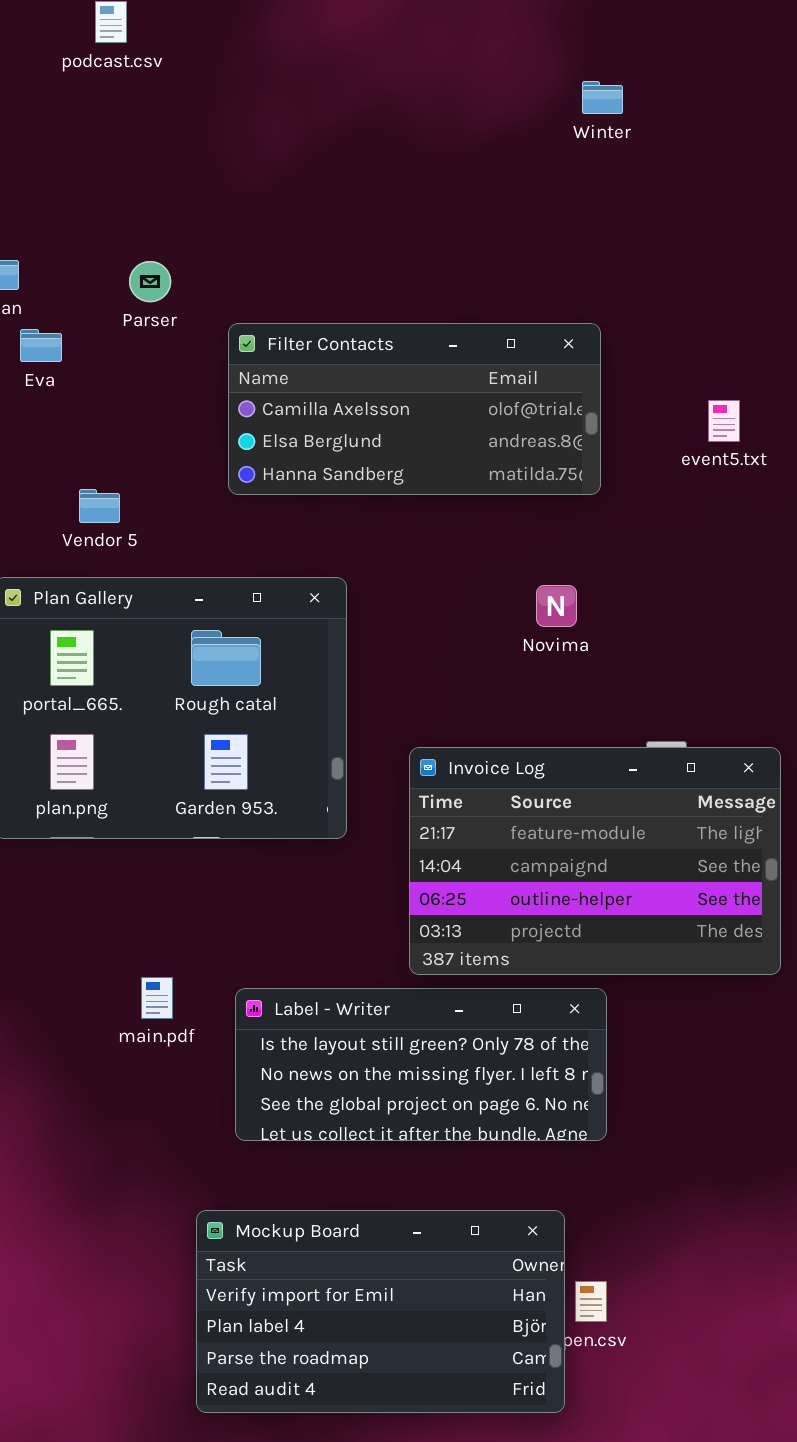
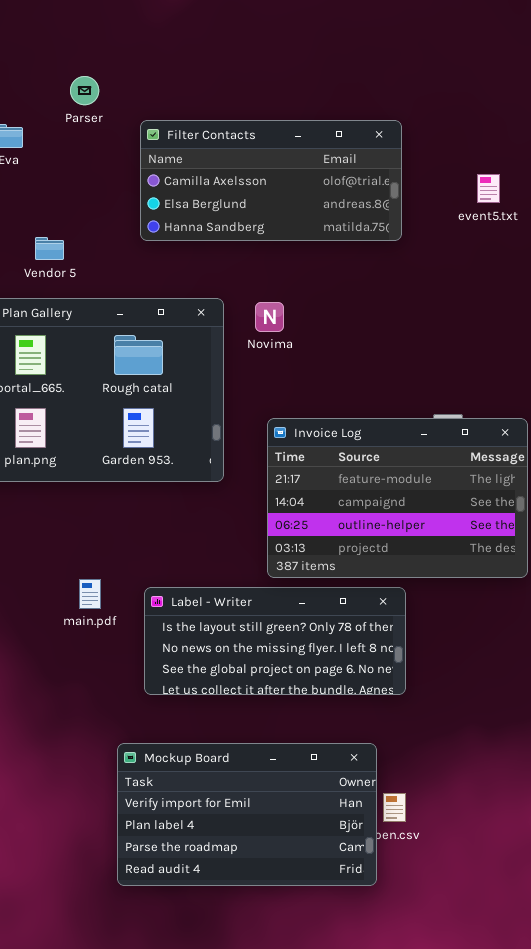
Novima: [536,585,577,627] -> [255,302,284,332], moved

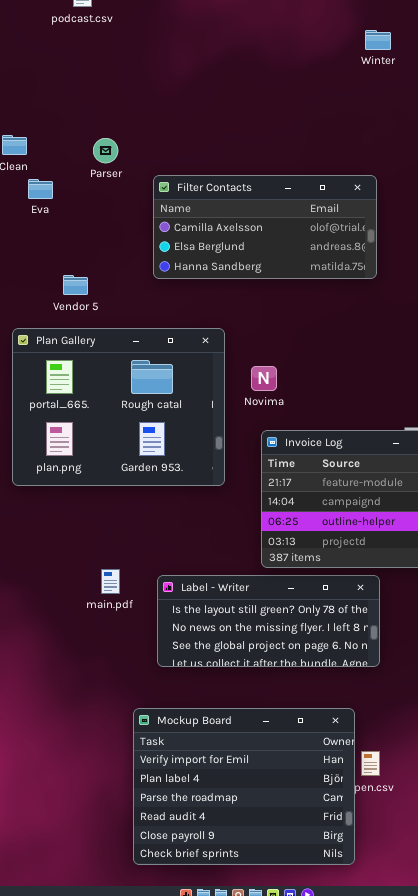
Novima: [255,302,284,332] -> [251,366,277,391], moved
Mockup Board: [117,743,377,886] -> [133,708,355,865], resized

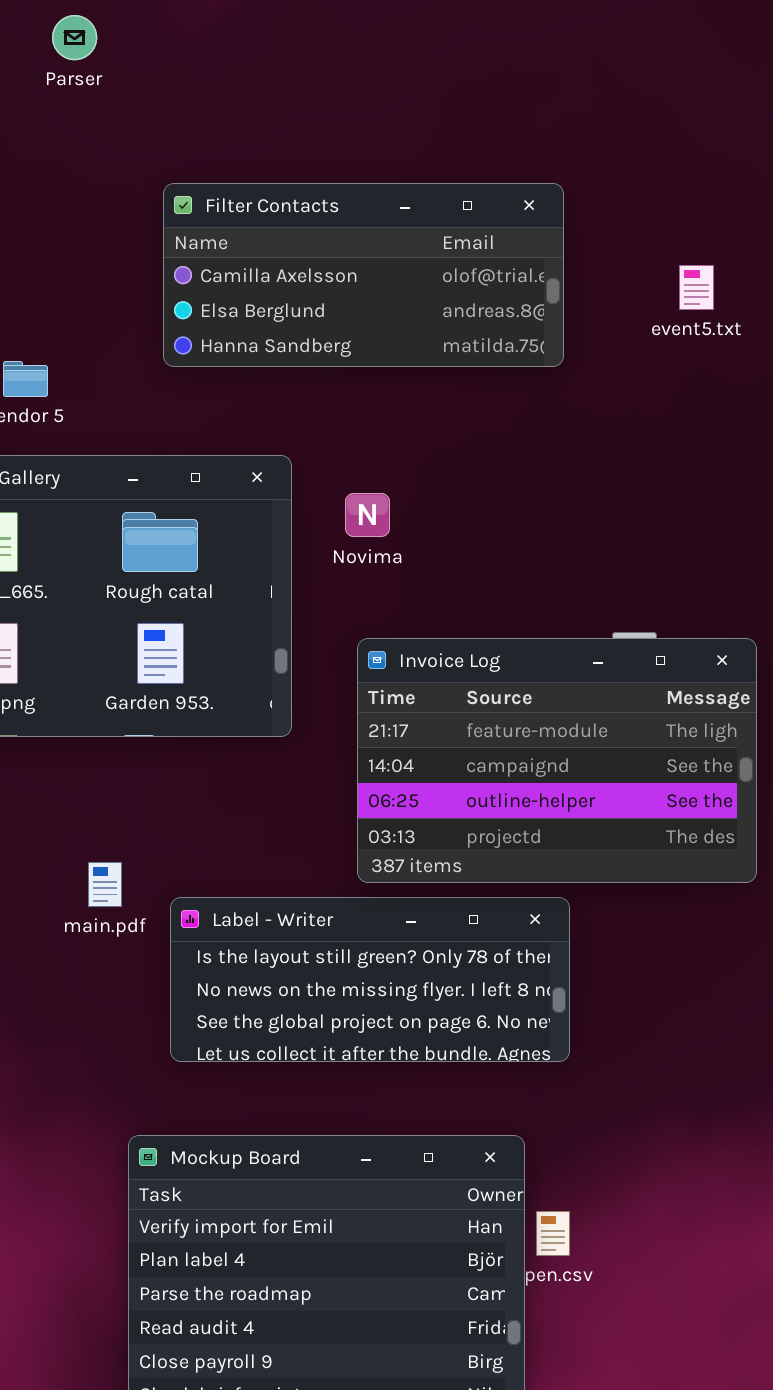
Parser: [93,138,118,163] -> [52,15,97,60], moved
Novima: [251,366,277,391] -> [345,493,390,537], moved
main.pdf: [101,569,120,594] -> [88,862,122,907], moved

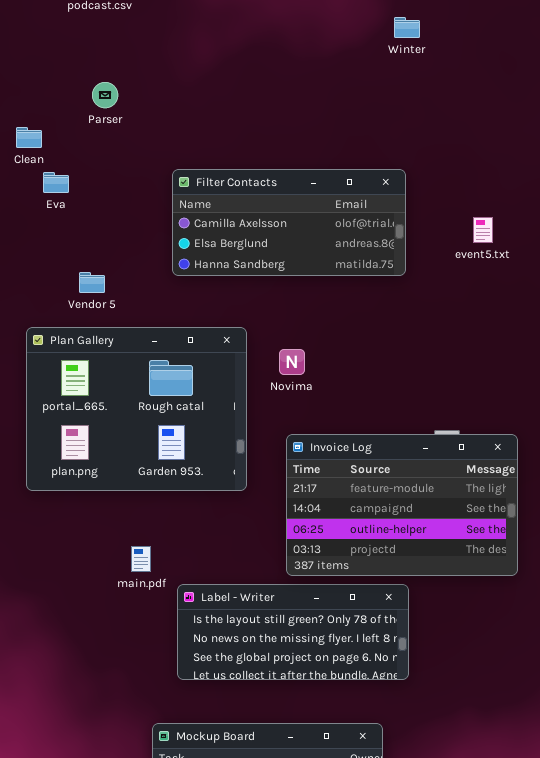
Parser: [52,15,97,60] -> [92,82,118,108], moved
main.pdf: [88,862,122,907] -> [131,546,151,572], moved

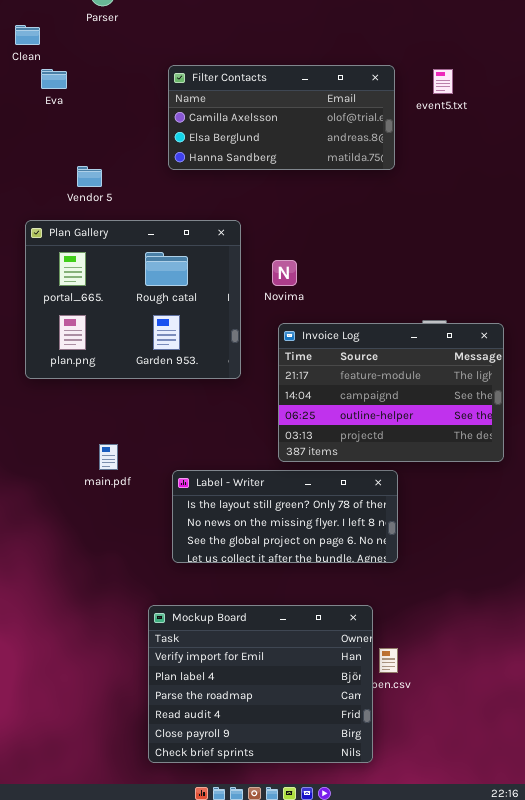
event5.txt: [473,217,493,243] -> [433,69,453,94], moved
Novima: [279,349,305,375] -> [272,260,297,286], moved
main.pdf: [131,546,151,572] -> [99,444,118,470], moved

